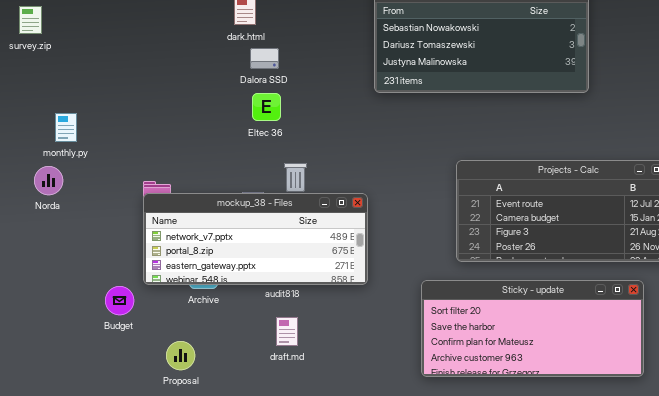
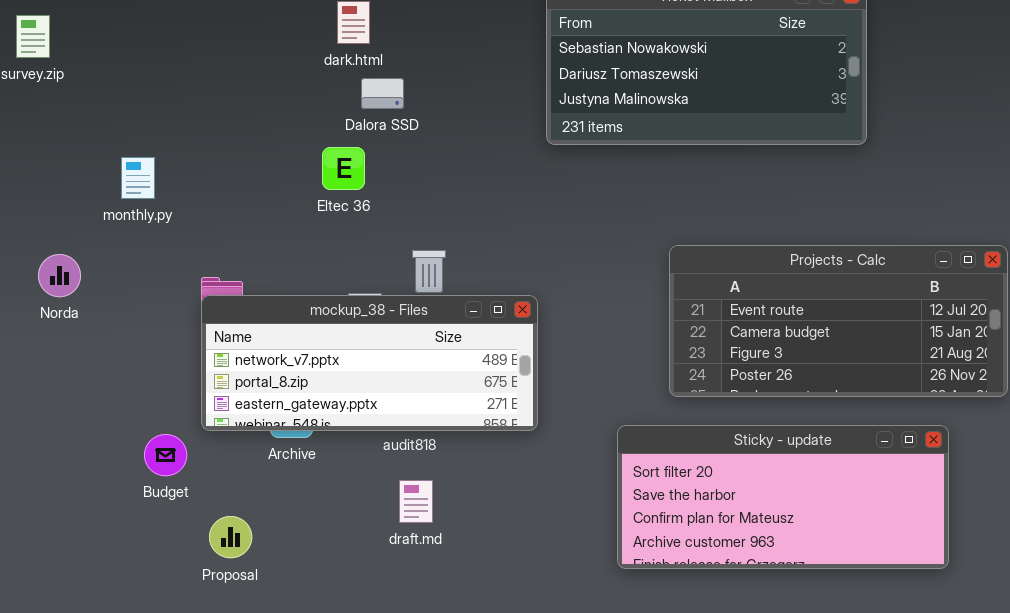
Eltec 36: [252,93,281,121] -> [322,147,365,190], moved
monthly.py: [55,113,77,142] -> [121,157,155,199], moved
Proposal: [166,341,195,370] -> [209,516,252,558], moved

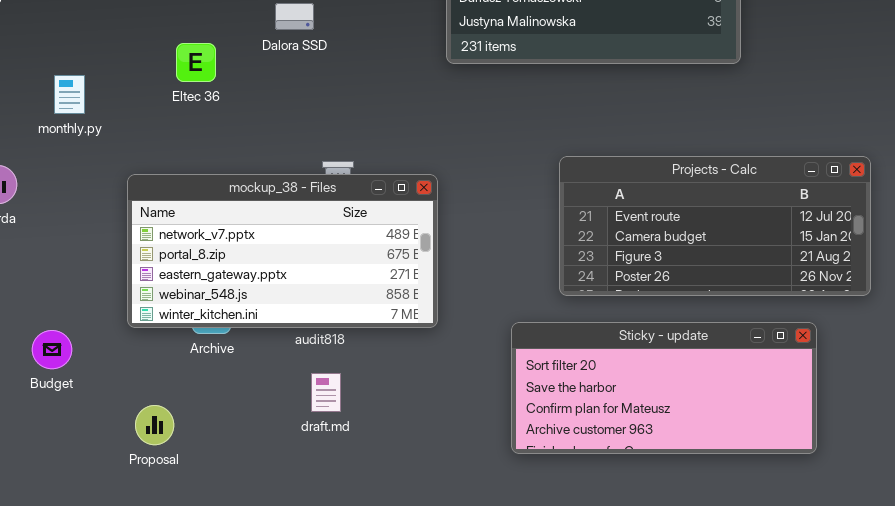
Eltec 36: [322,147,365,190] -> [176,43,216,82], moved
mockup_38 - Files: [201,295,538,431] -> [127,174,438,328], resized
Budget: [144,434,187,476] -> [32,330,72,369], moved

